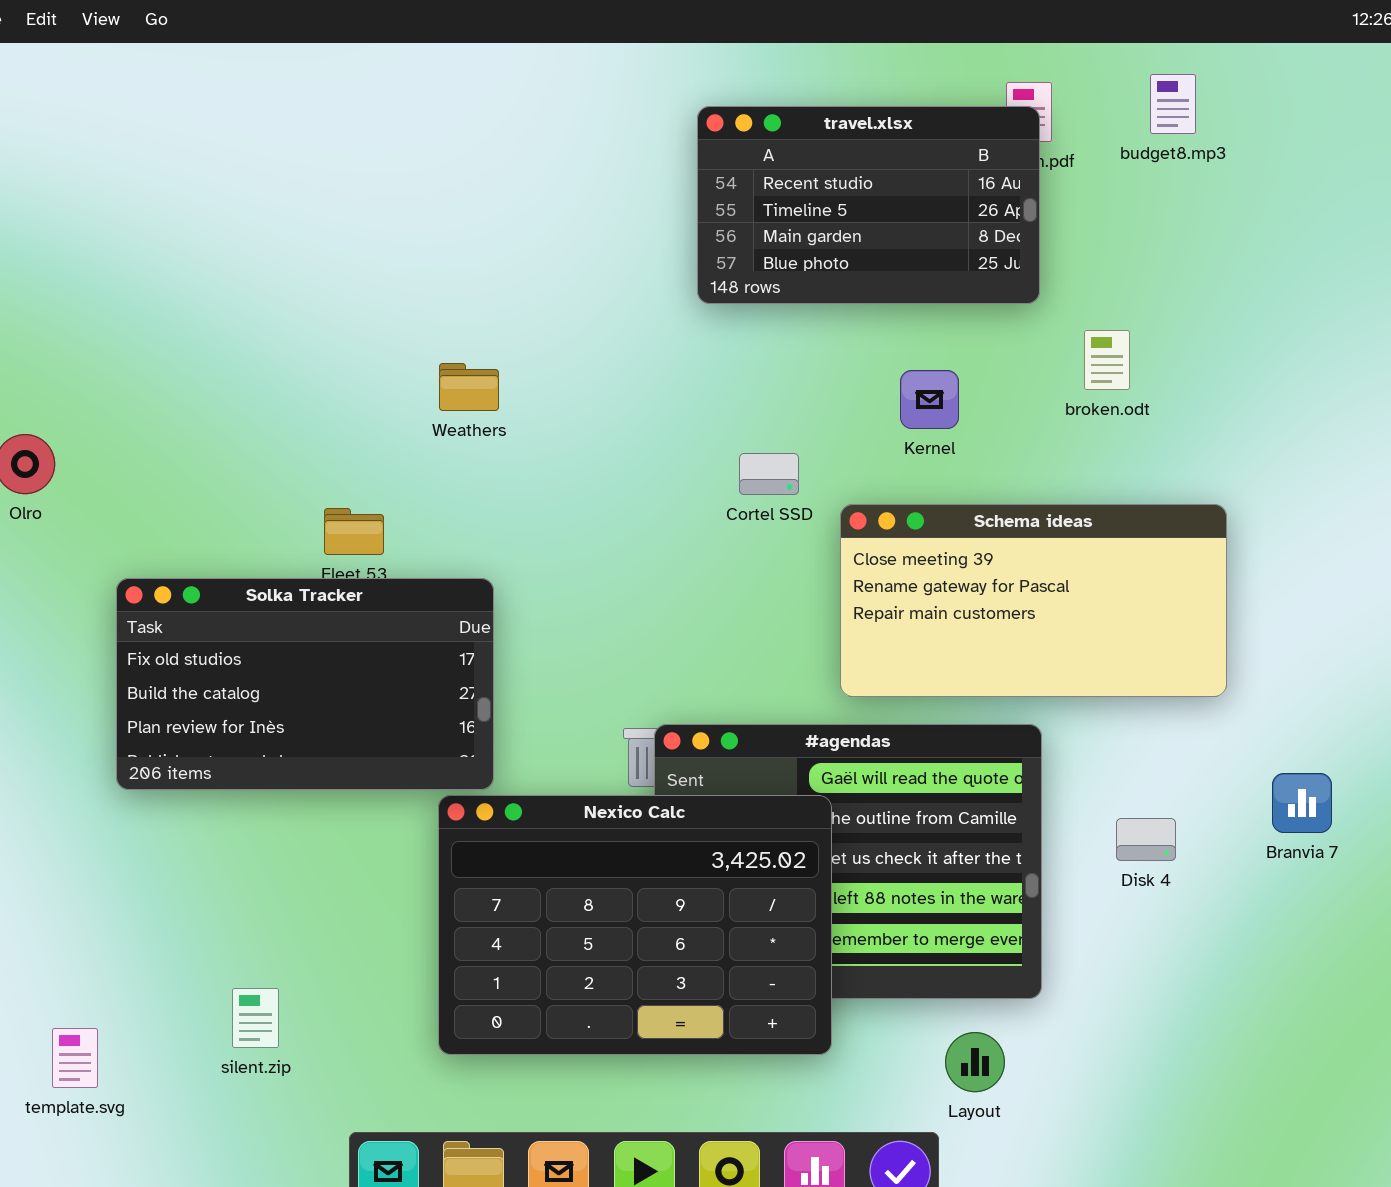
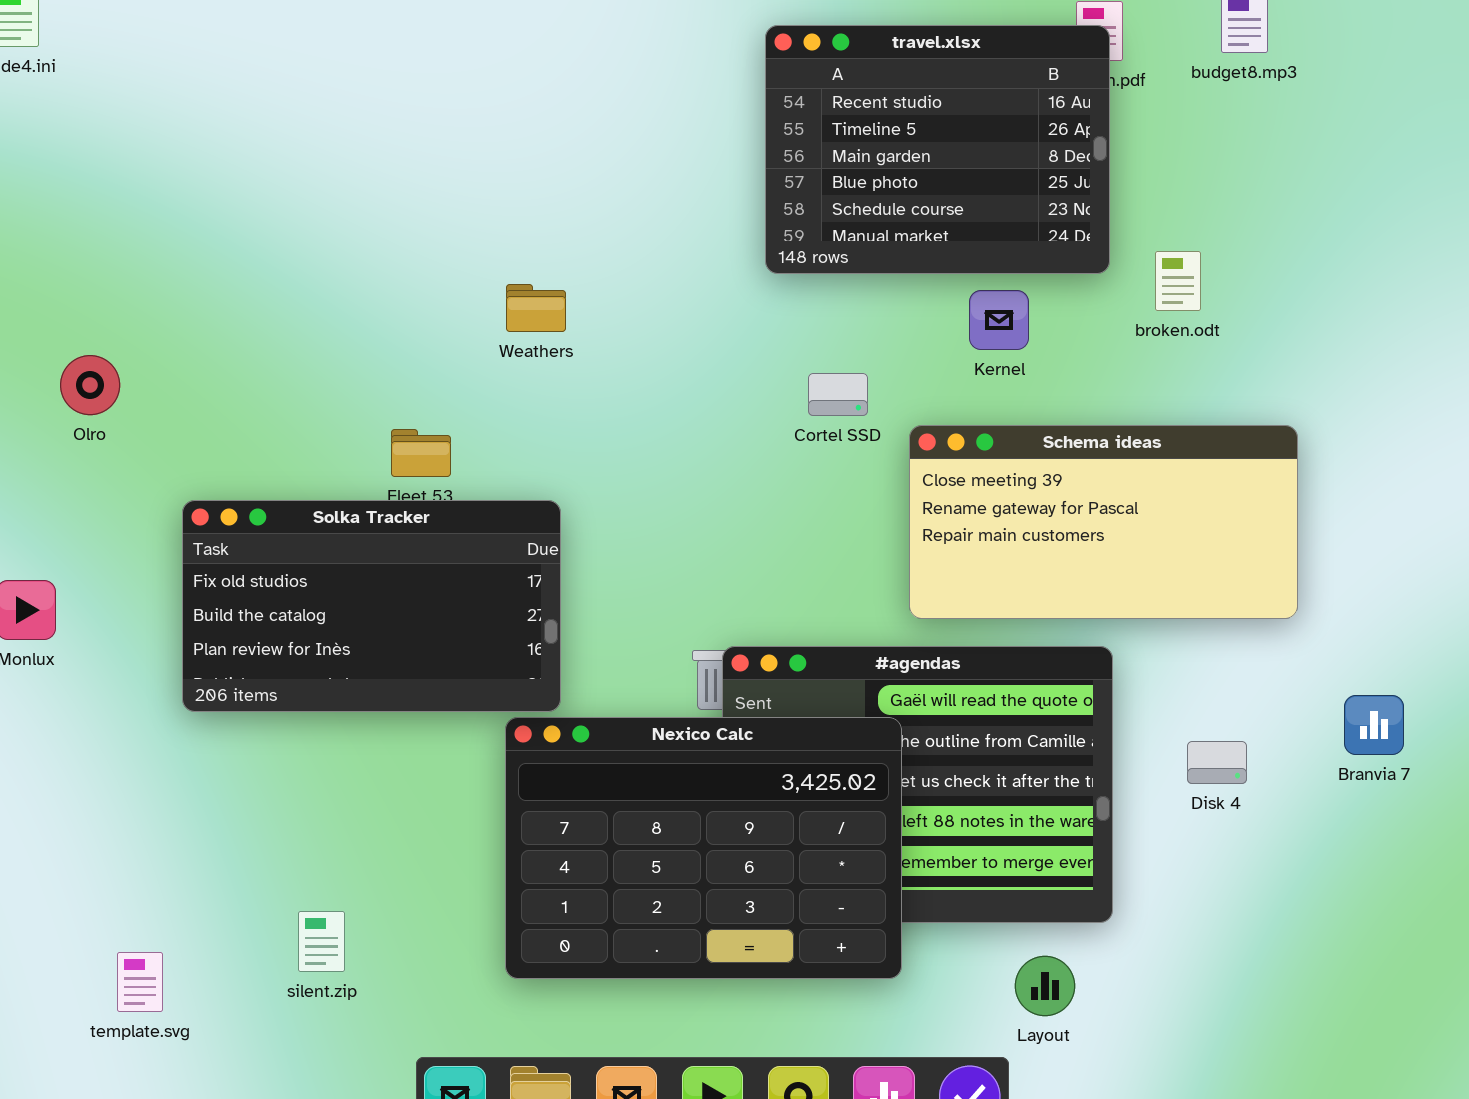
travel.xlsx: [697,106,1040,304] -> [765,25,1110,274], resized

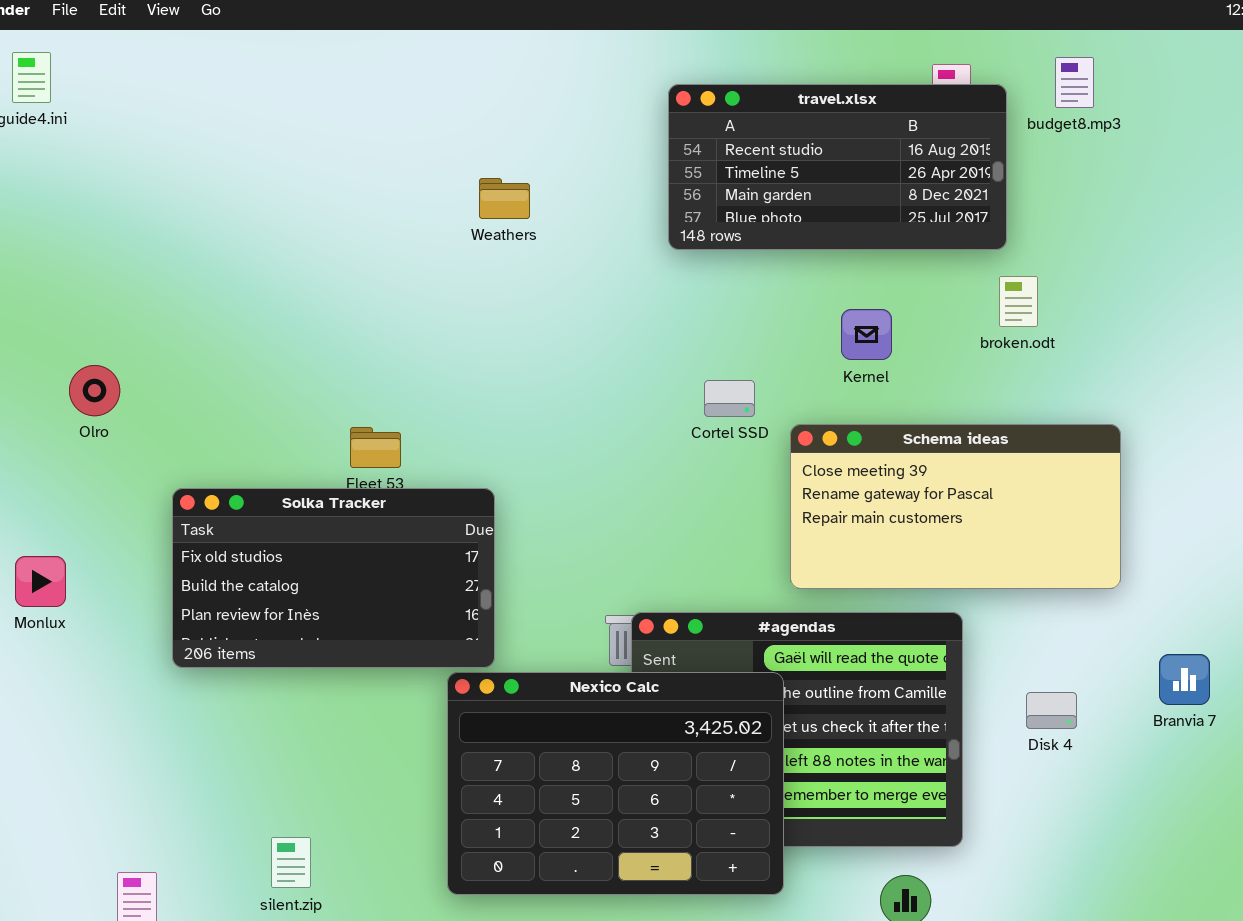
travel.xlsx: [765,25,1110,274] -> [668,84,1007,250], resized
Weathers: [506,284,566,332] -> [479,178,530,219], moved

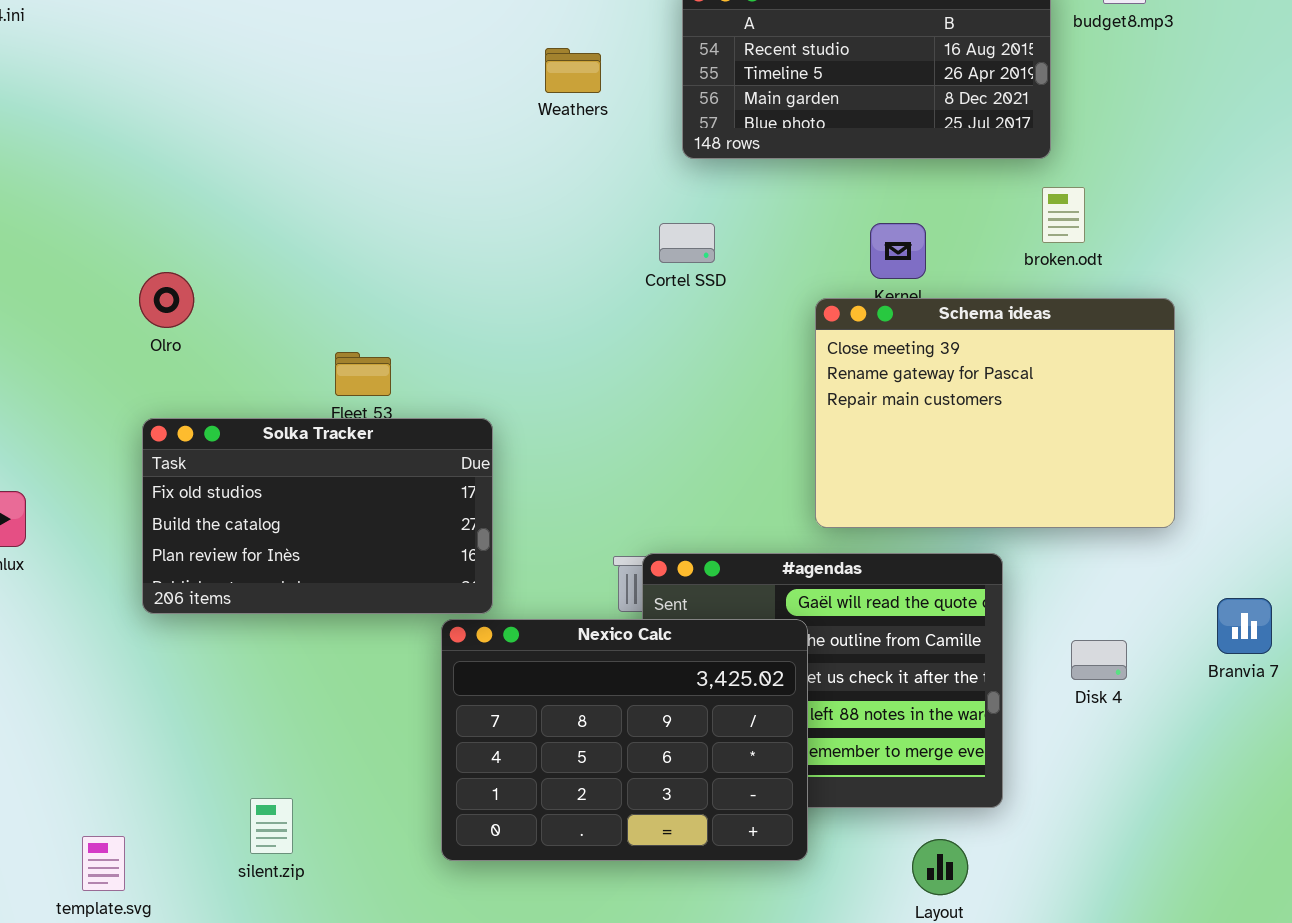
Weathers: [479,178,530,219] -> [545,48,601,93], moved
Olro: [69,365,120,416] -> [139,272,194,328], moved
Cortel SSD: [704,380,755,417] -> [659,223,715,263], moved
Schema ideas: [790,424,1121,589] -> [815,298,1175,528], resized

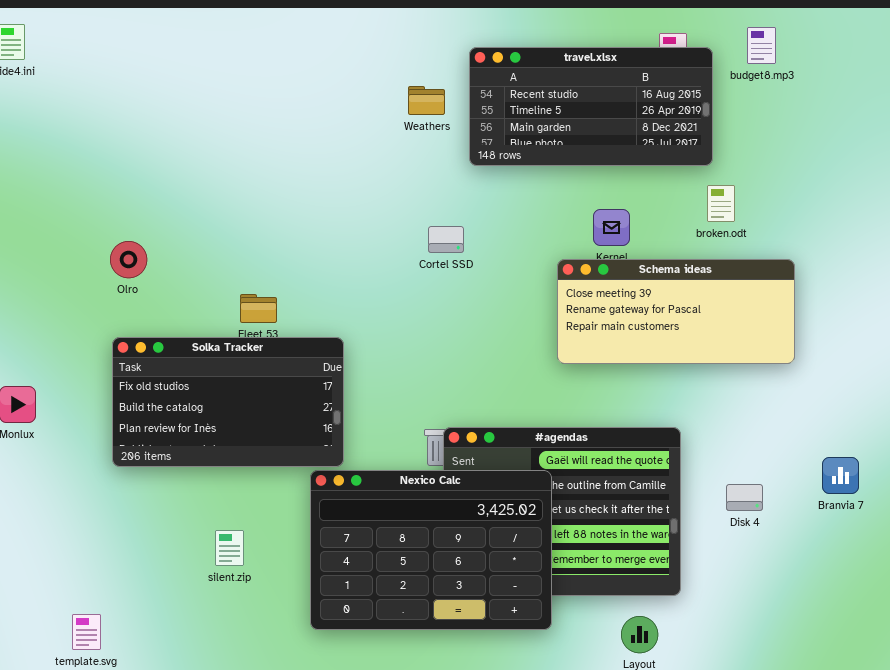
Weathers: [545,48,601,93] -> [408,86,445,115], moved
Cortel SSD: [659,223,715,263] -> [428,226,464,253], moved
Schema ideas: [815,298,1175,528] -> [557,259,795,364], resized
silent.zip: [250,798,293,854] -> [215,530,244,566], moved

